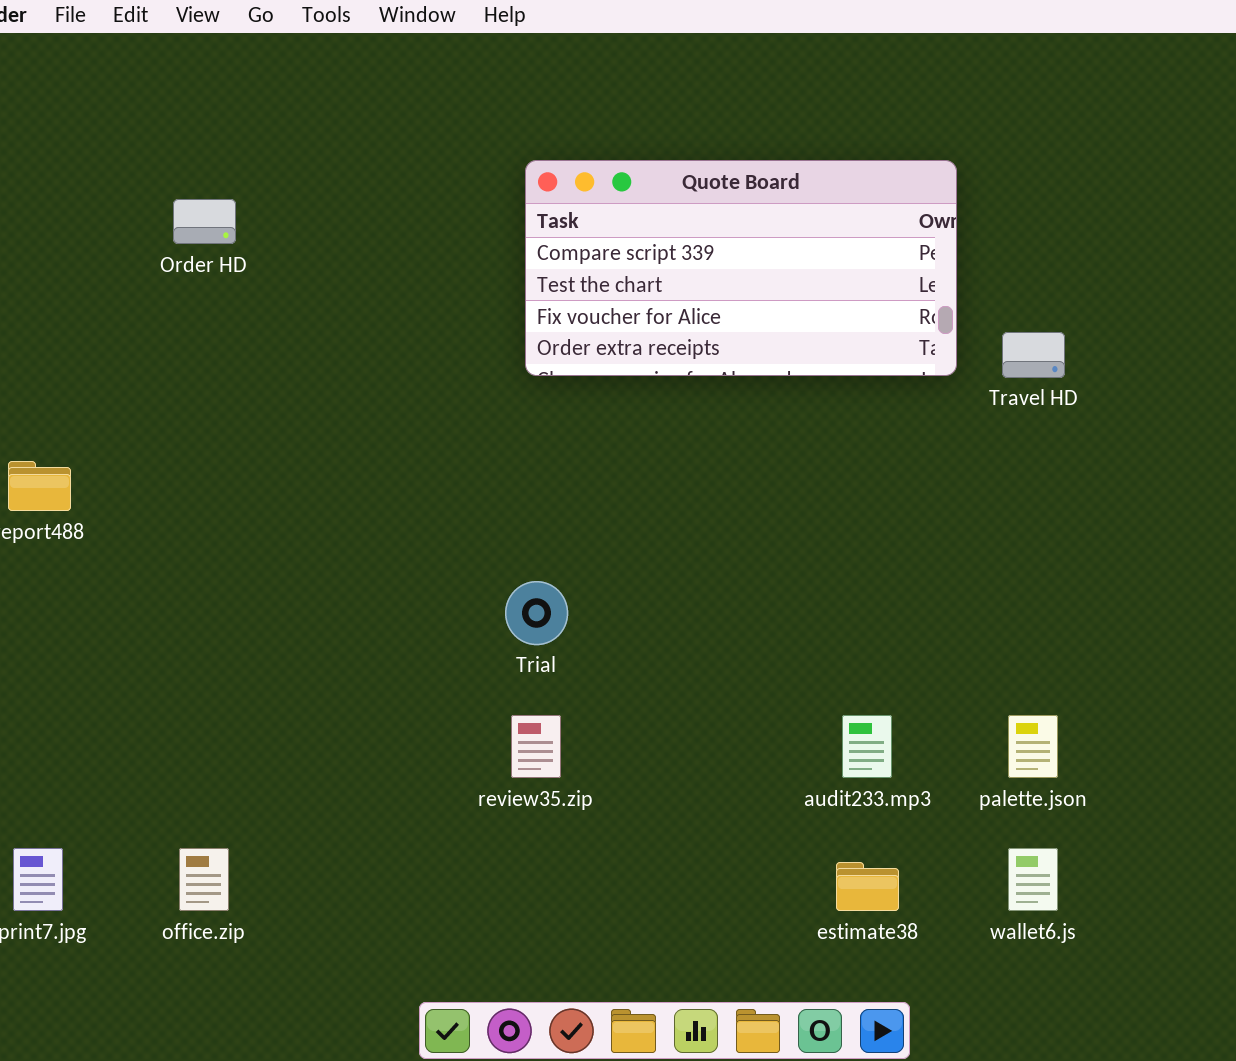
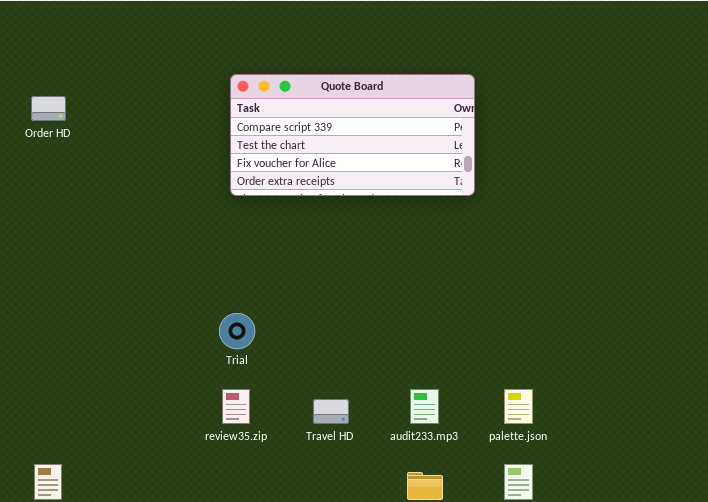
Travel HD: [1002,332,1065,378] -> [313,399,349,424], moved

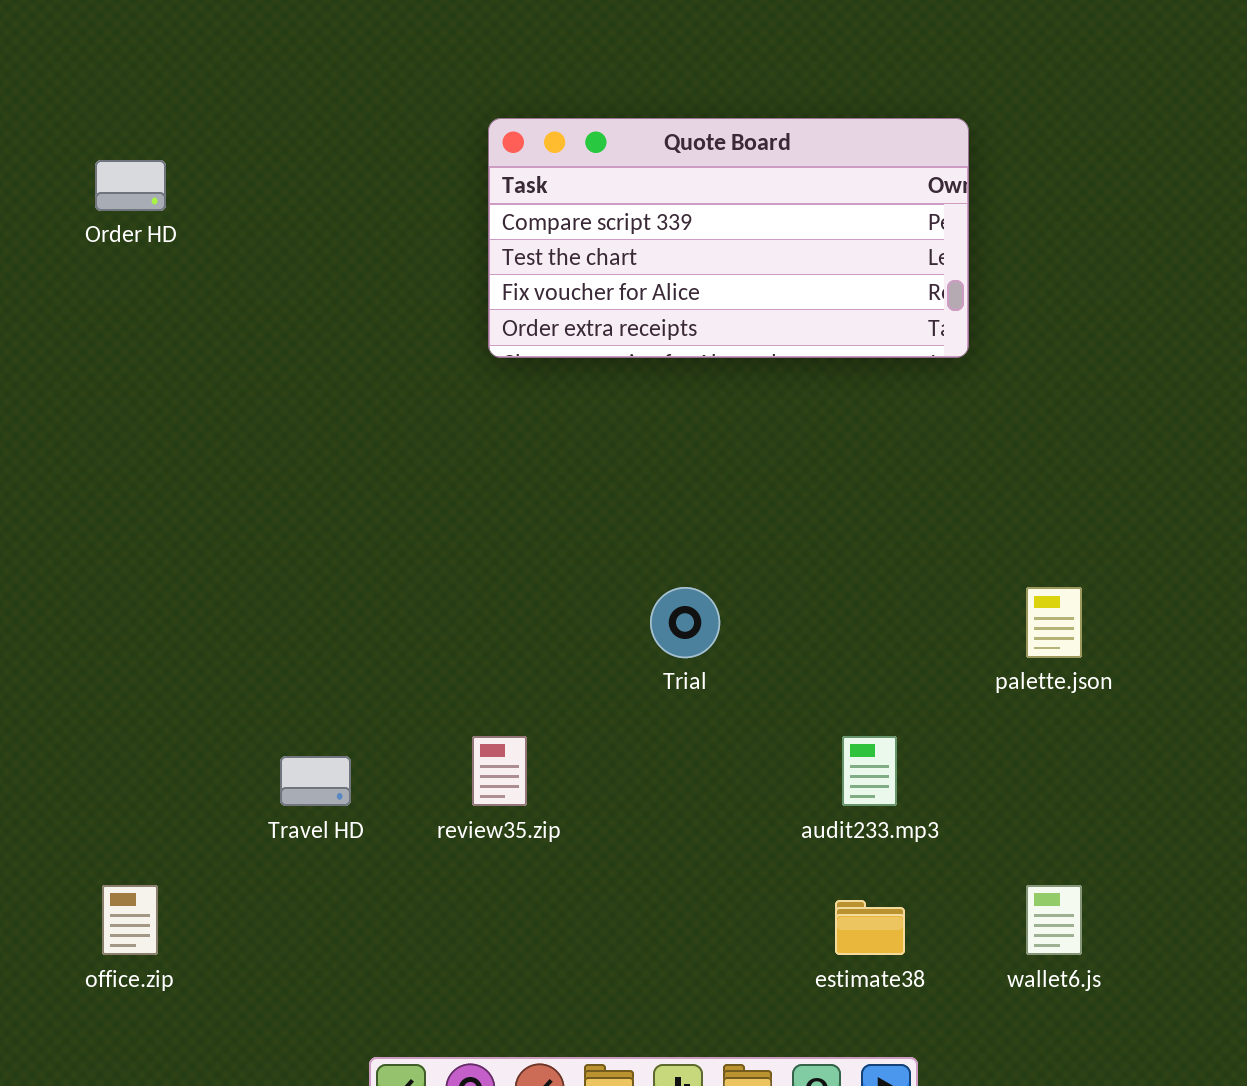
Trial: [219,313,255,349] -> [650,587,720,658], moved
palette.json: [504,389,533,424] -> [1026,587,1082,658], moved
Travel HD: [313,399,349,424] -> [280,756,351,806], moved

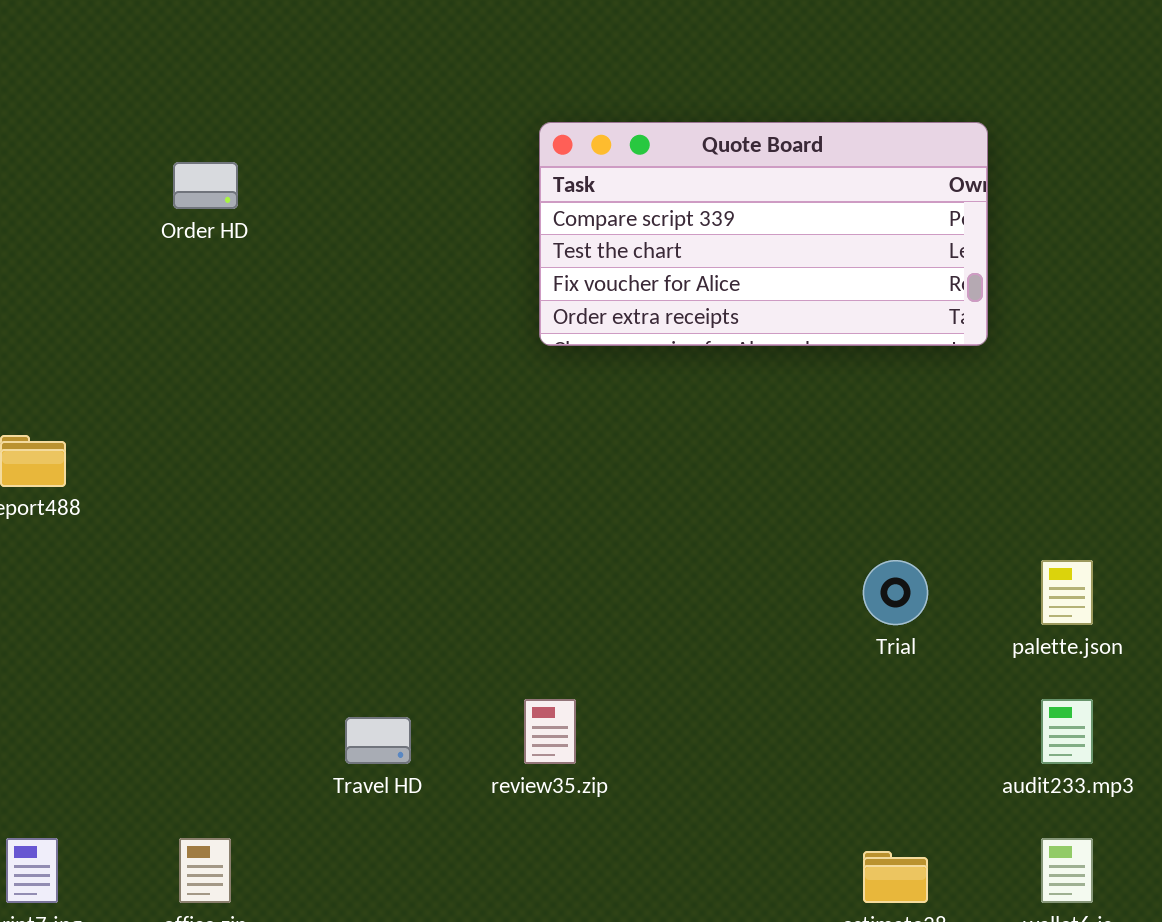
Trial: [650,587,720,658] -> [863,560,928,625], moved
audit233.mp3: [842,736,897,806] -> [1041,699,1093,764], moved

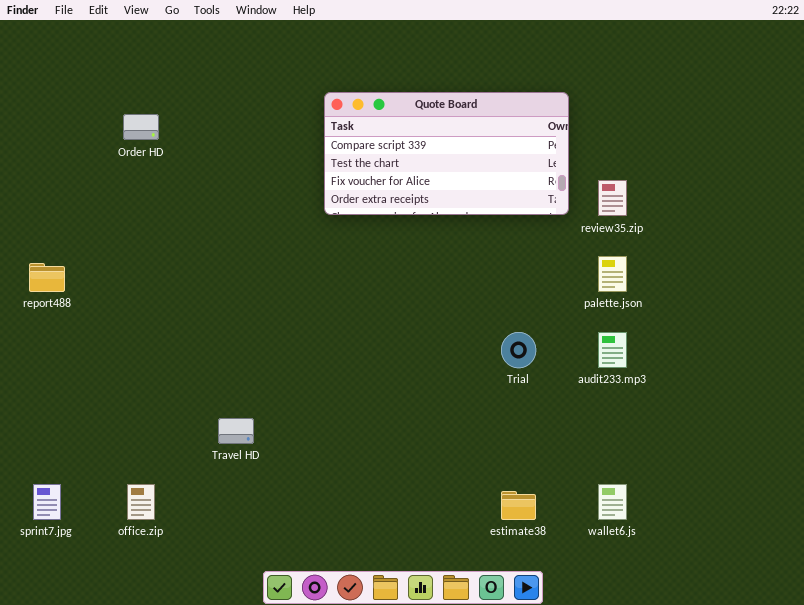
palette.json: [1041,560,1093,625] -> [598,256,627,292], moved
review35.zip: [524,699,576,764] -> [598,180,627,216], moved
audit233.mp3: [1041,699,1093,764] -> [598,332,627,368], moved

